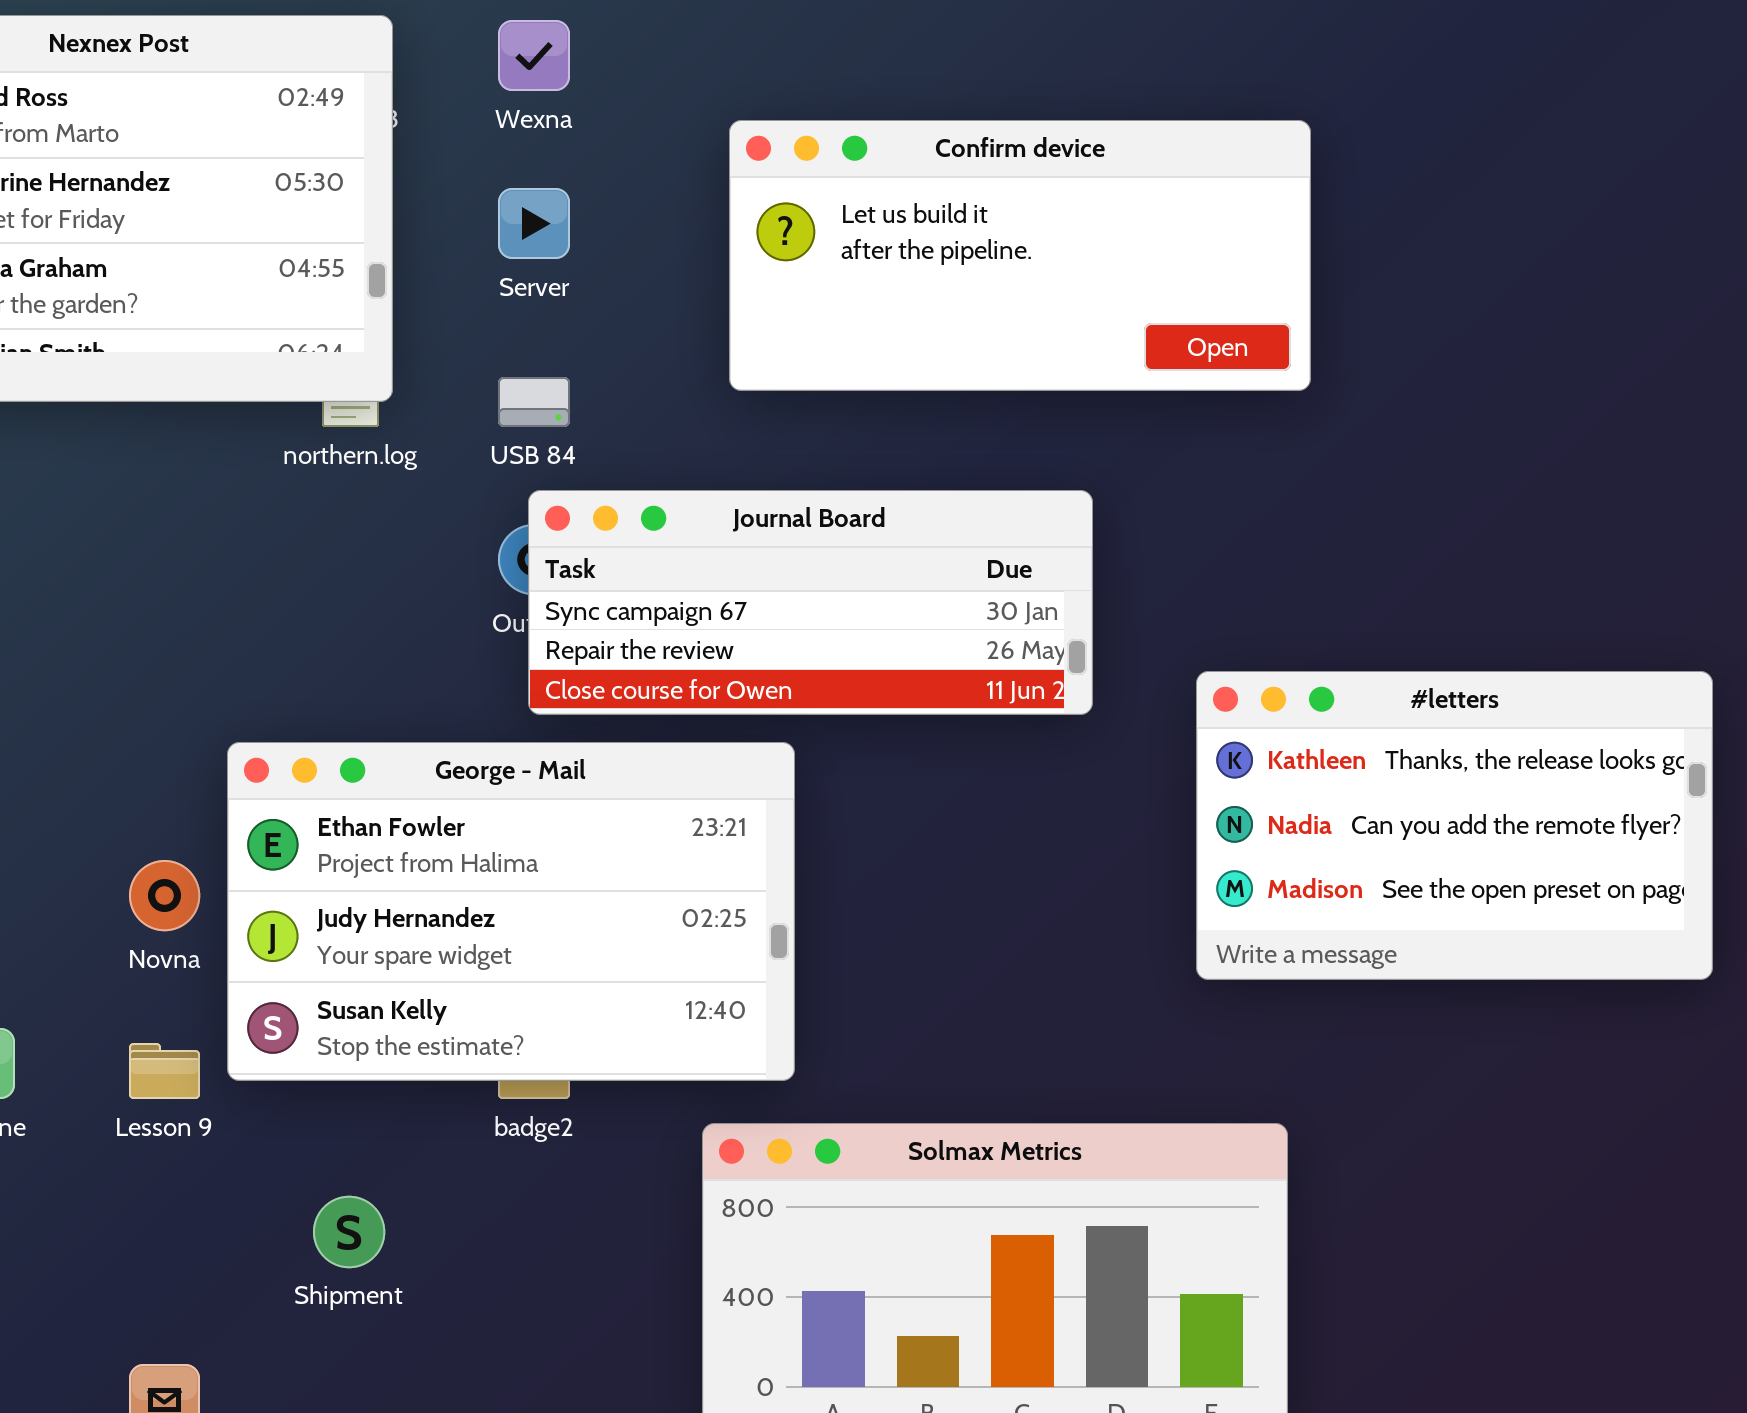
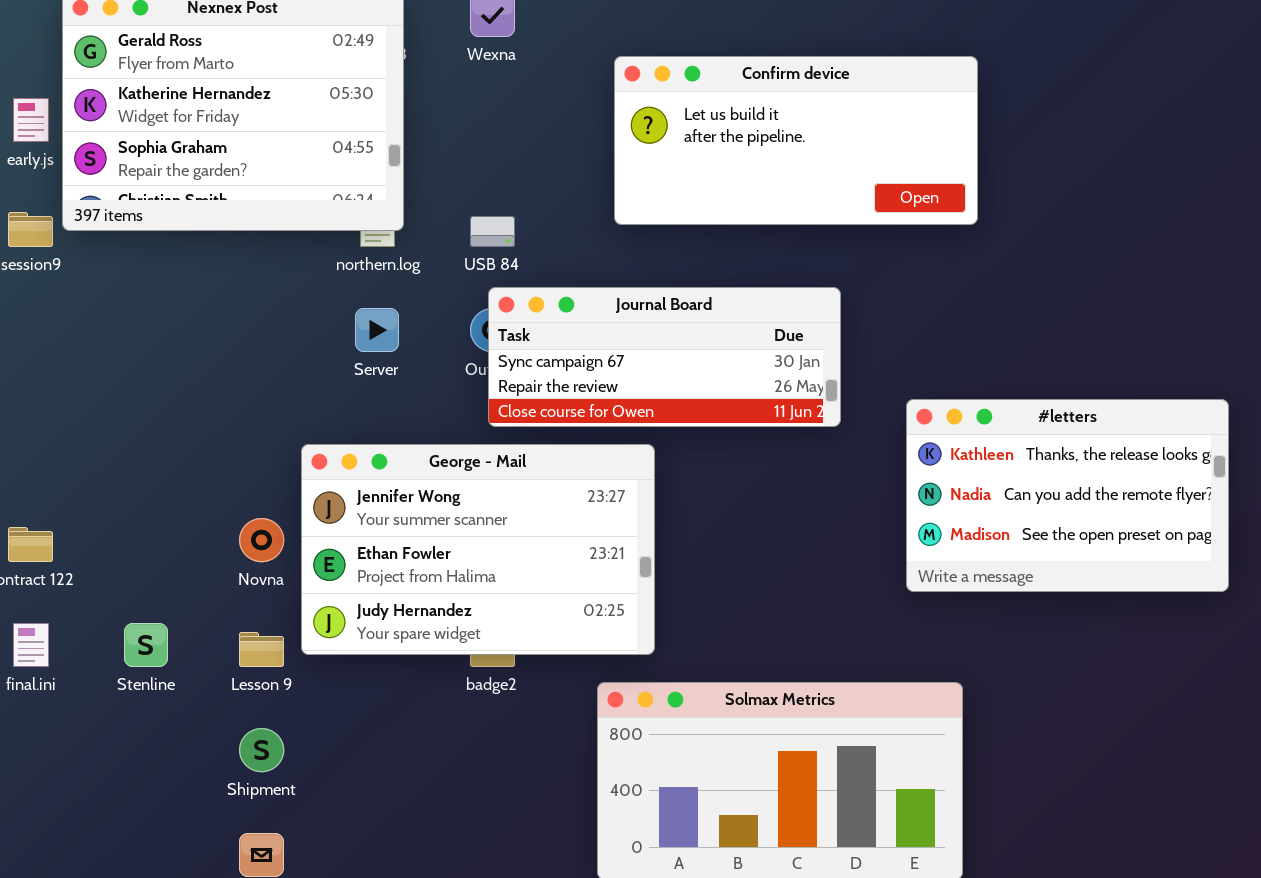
Server: [498,188,570,259] -> [355,308,399,352], moved
George - Mail: [227,742,795,1081] -> [301,444,655,655], scrolled up 1 row
Shipment: [313,1196,385,1268] -> [239,728,284,772], moved

